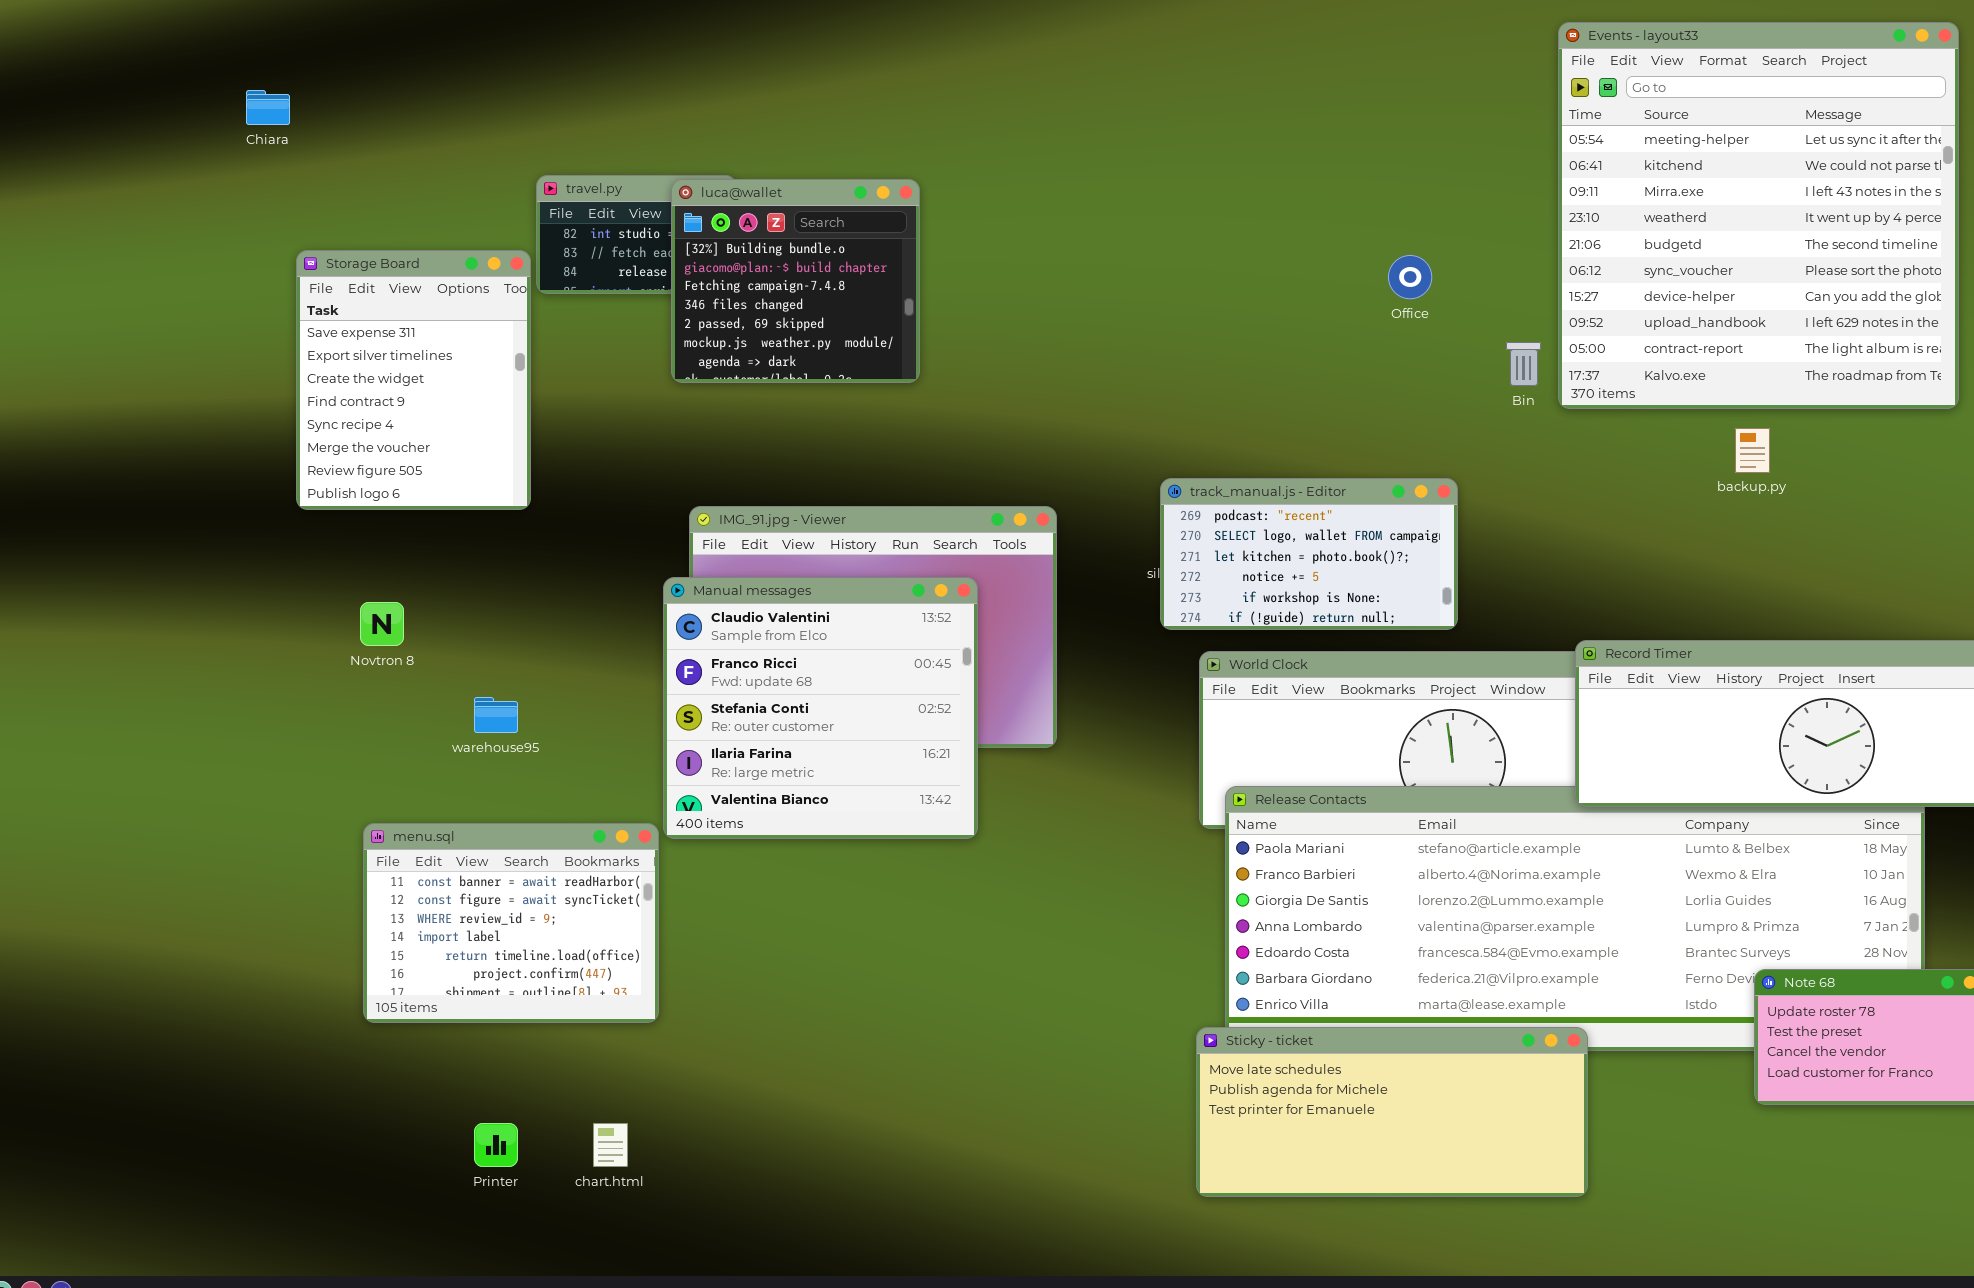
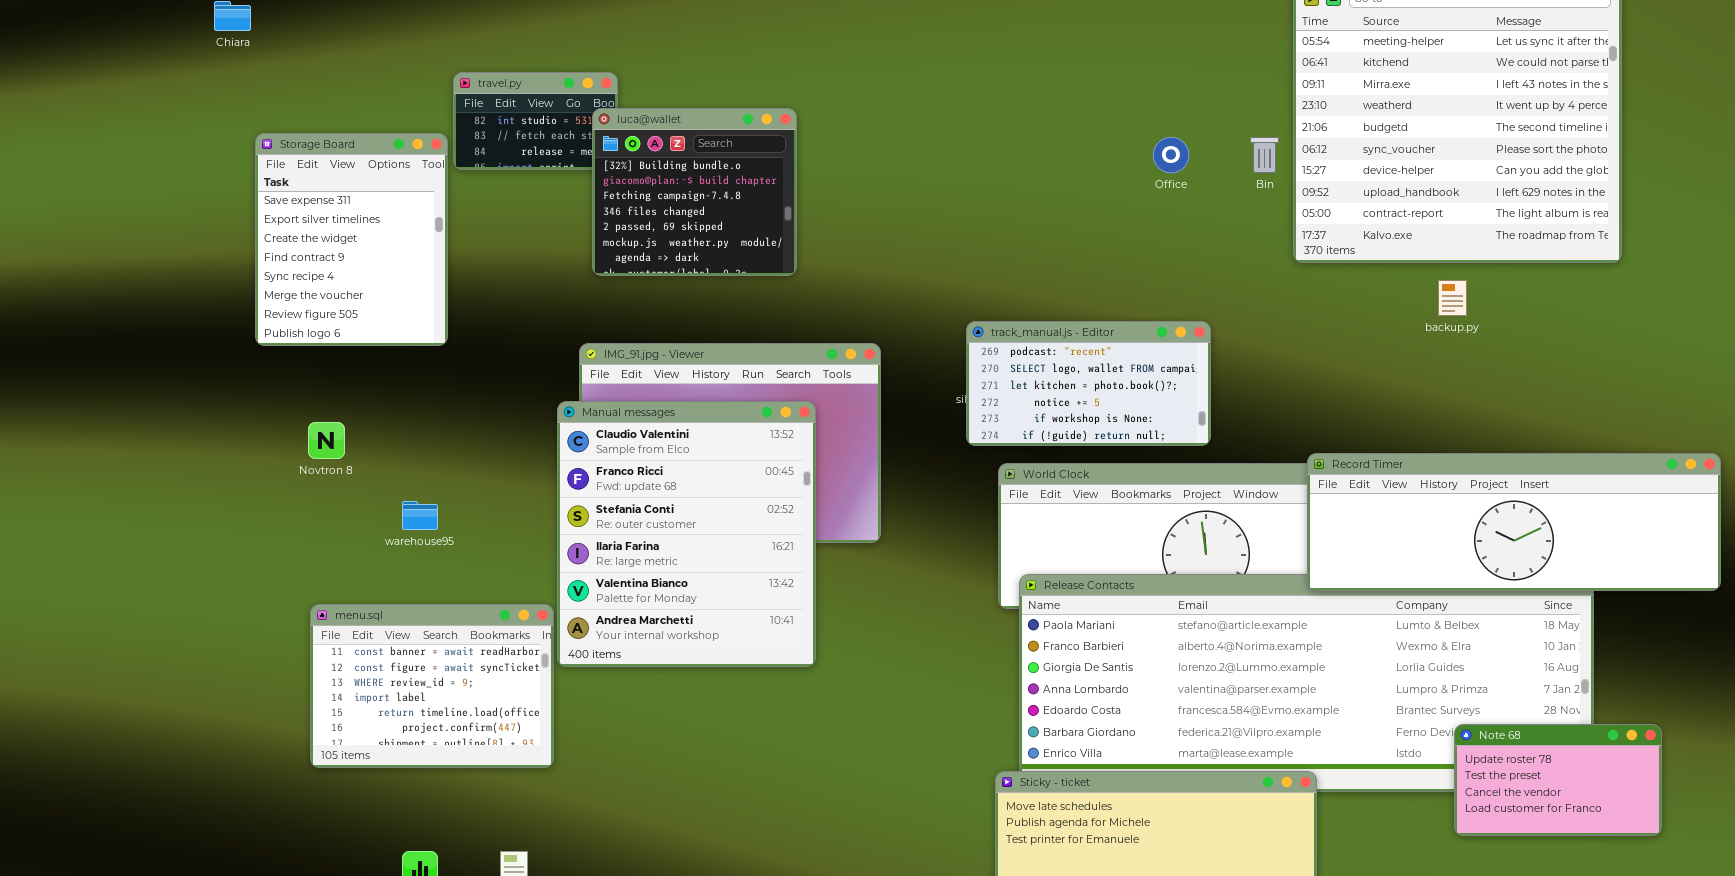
luca@wallet: [671,179,920,383] -> [592,108,797,276], moved
Bin: [1506,342,1541,386] -> [1250,137,1279,173], moved
Manual messages: [663,577,978,839] -> [557,401,816,667], resized

